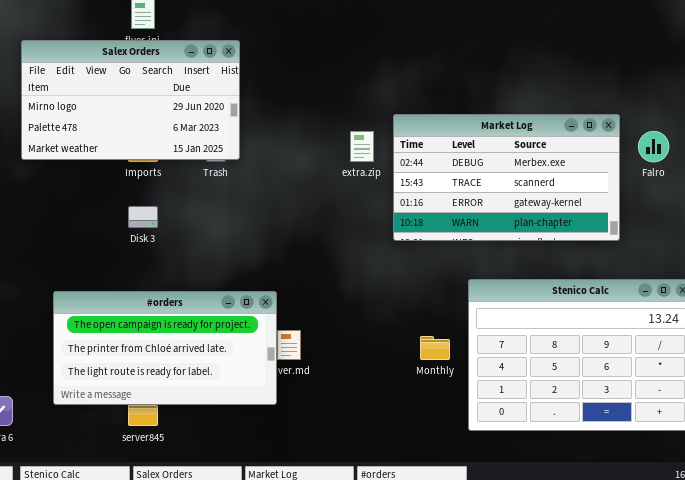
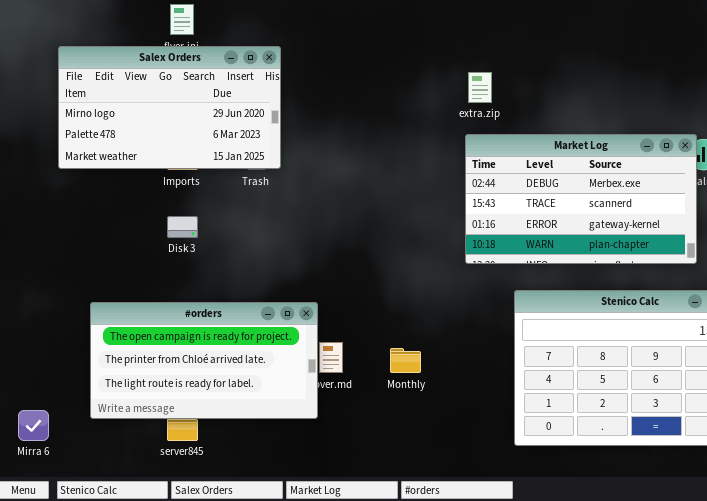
Market Log: [393,114,620,241] -> [465,134,697,264], moved
extra.zip: [350,131,374,162] -> [468,72,492,103], moved
Monthly: [420,336,450,360] -> [390,348,421,373], moved

